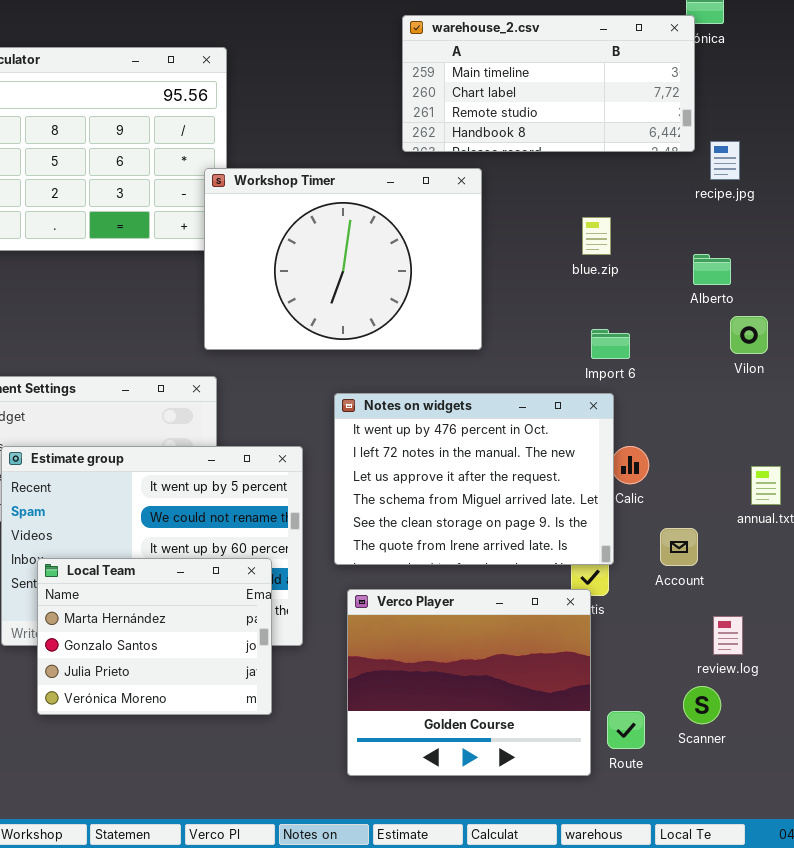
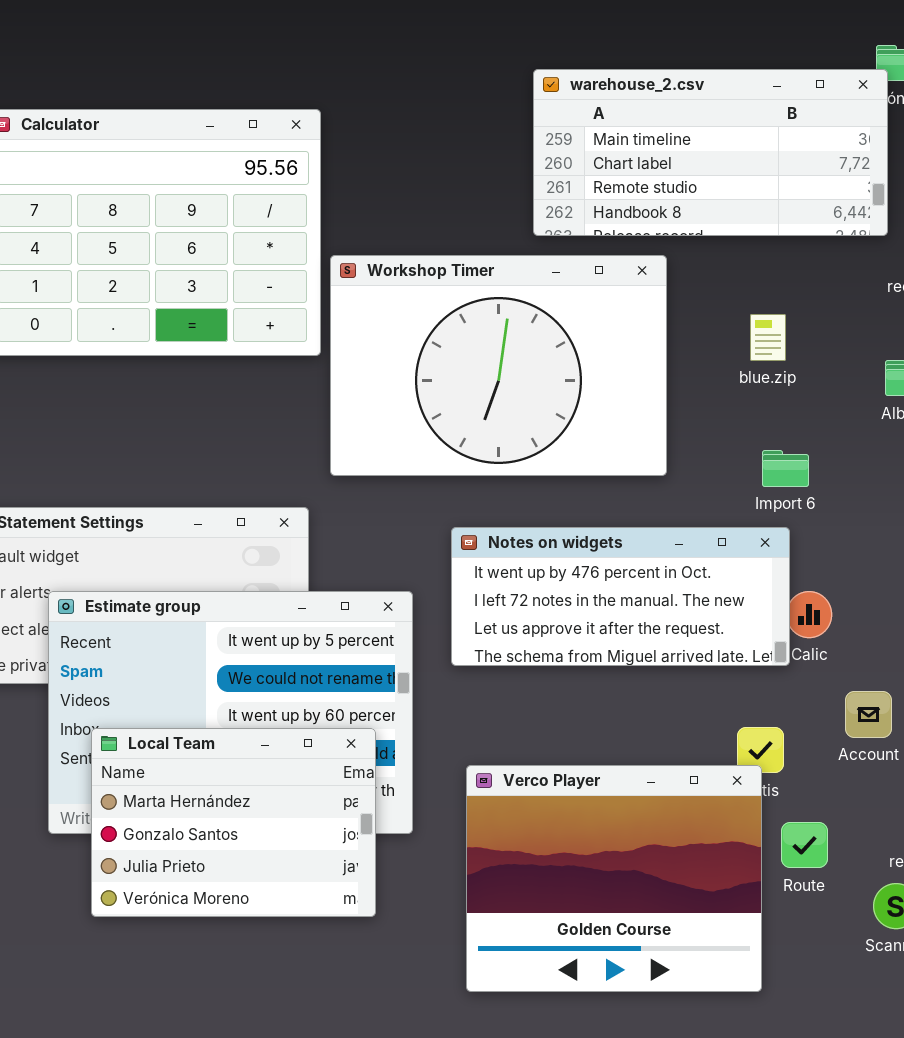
Workshop Timer: [204,168,482,350] -> [330,255,667,476], moved
Notes on widgets: [334,393,614,565] -> [451,527,790,666], resized
Route: [607,711,645,749] -> [781,822,828,868], moved

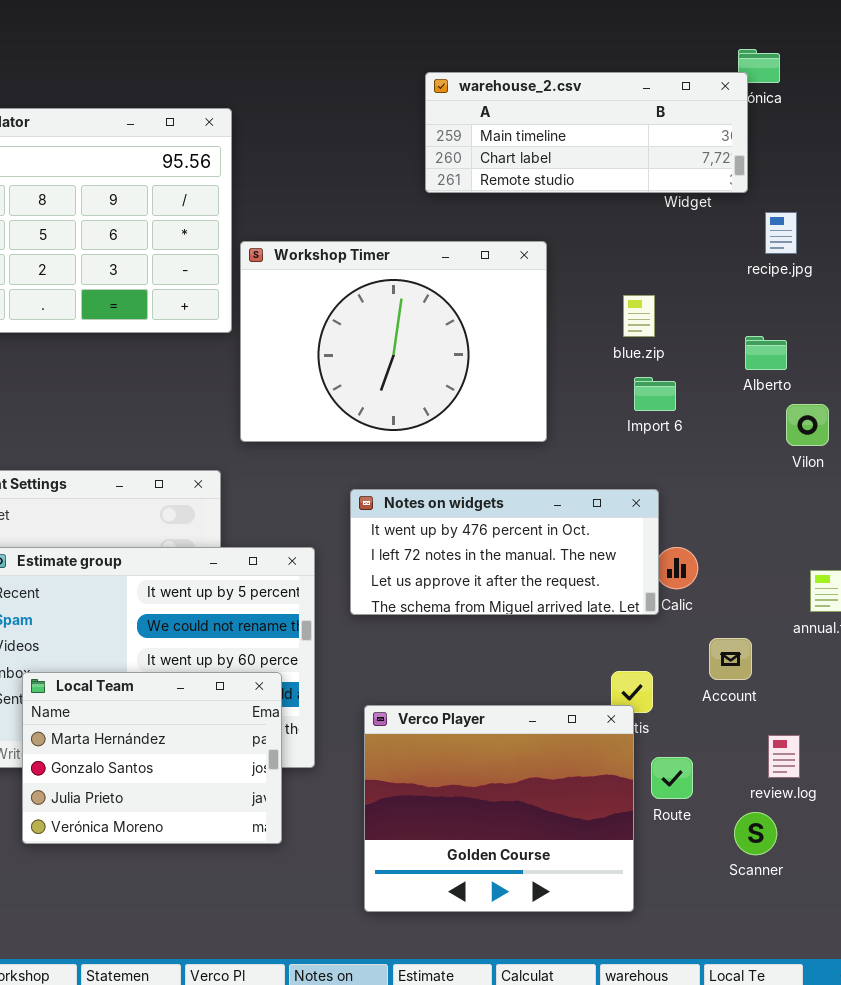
warehouse_2.csv: [533,69,888,236] -> [425,72,748,193], resized
Import 6: [762,450,809,487] -> [634,377,676,411], moved

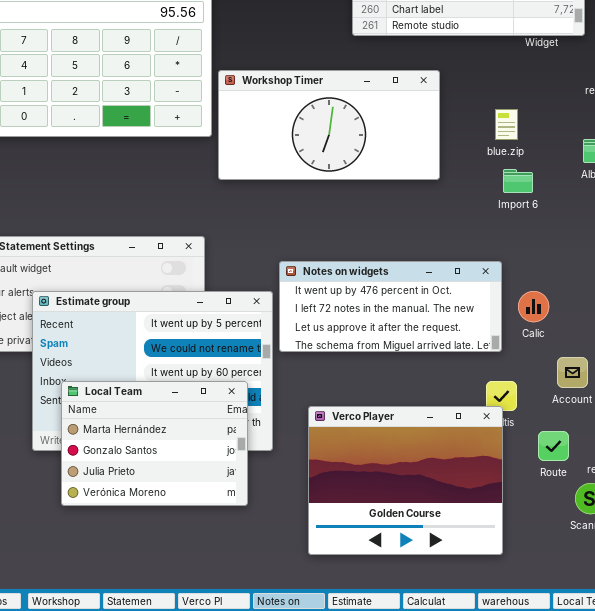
Workshop Timer: [240,241,547,442] -> [218,70,440,180], resized
Notes on widgets: [350,489,659,615] -> [279,261,502,352], moved
Route: [651,757,693,799] -> [538,431,569,461], moved

